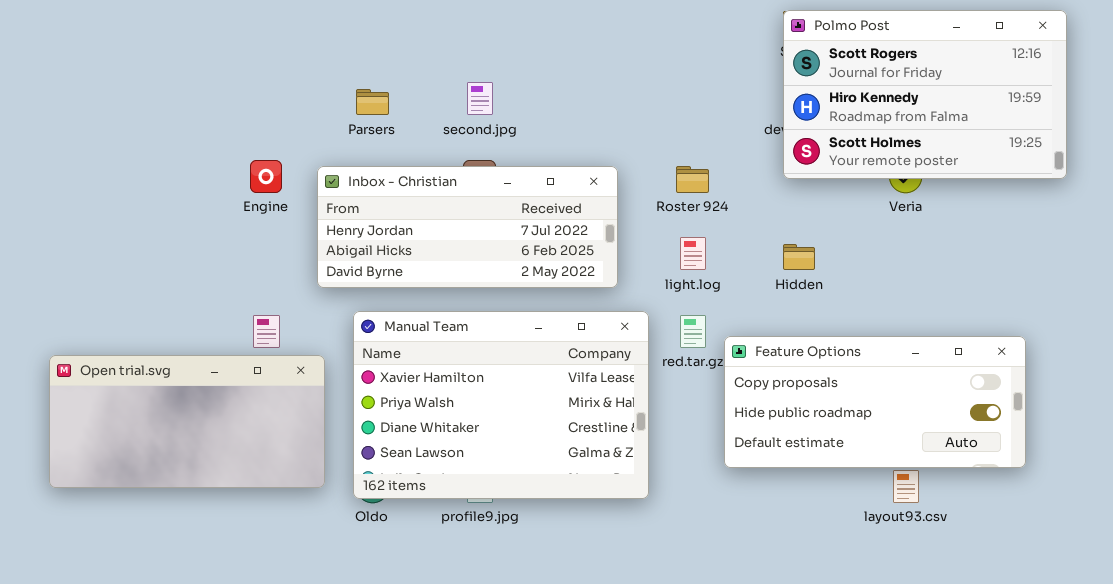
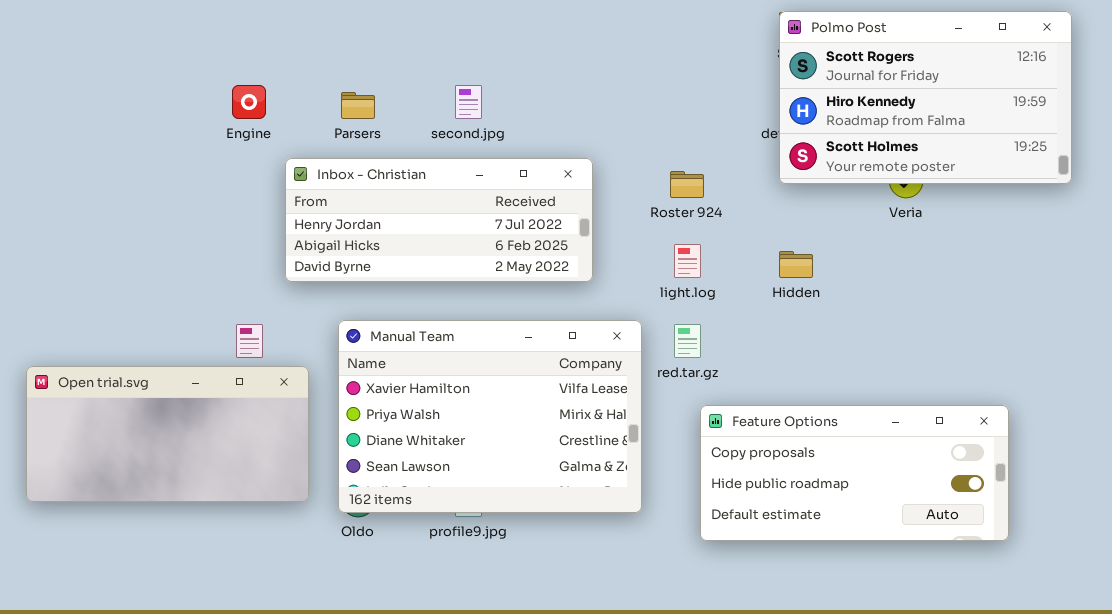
Engine: [250,160,282,193] -> [232,85,266,119], moved
Inbox - Christian: [317,166,618,288] -> [285,158,593,282], moved
Feature Options: [724,336,1026,468] -> [700,405,1009,541], moved

